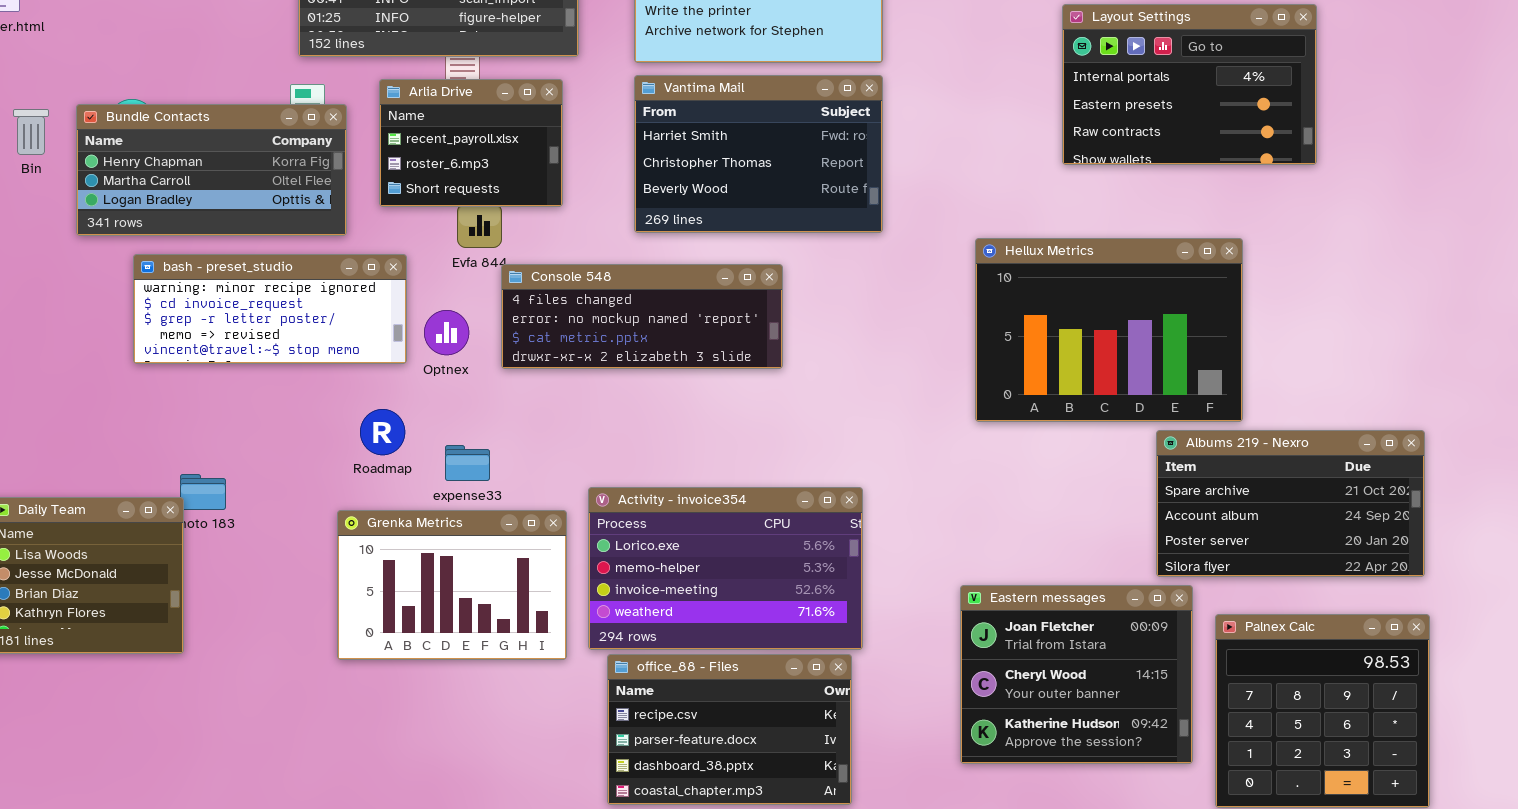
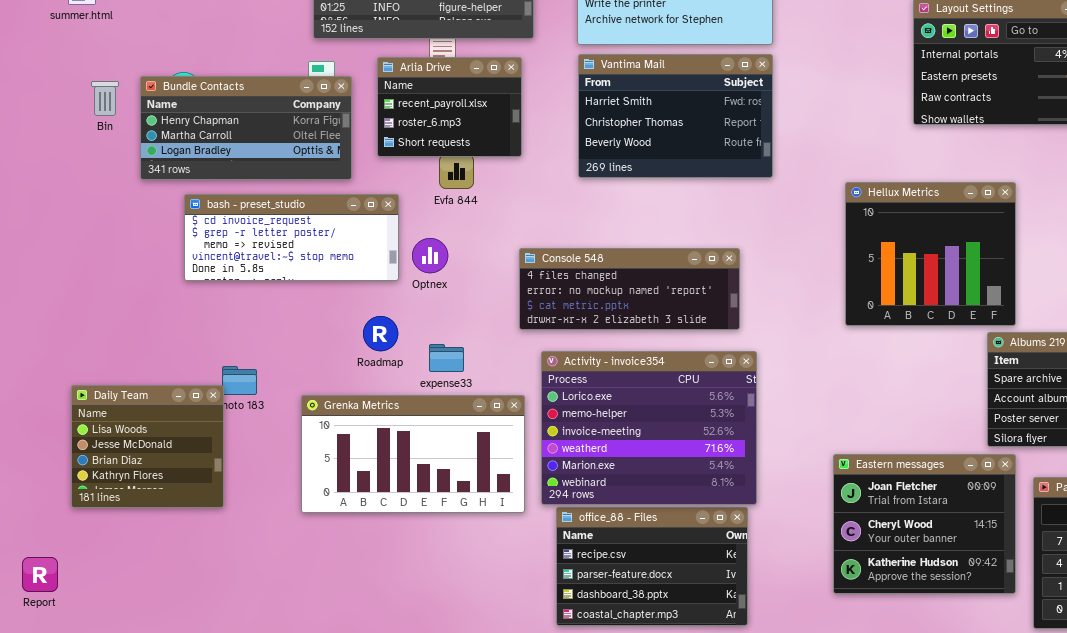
Hellux Metrics: [975,238,1243,422] -> [845,182,1016,326], resized
bash - preset_studio: [133,254,407,364] -> [184,194,399,281], scrolled down 1 row
Console 548: [501,264,783,369] -> [519,248,740,330], moved
Activity - invoice354: [588,487,863,650] -> [541,351,757,505], resized
Grenka Metrics: [337,510,567,660] -> [301,395,525,513], resized

